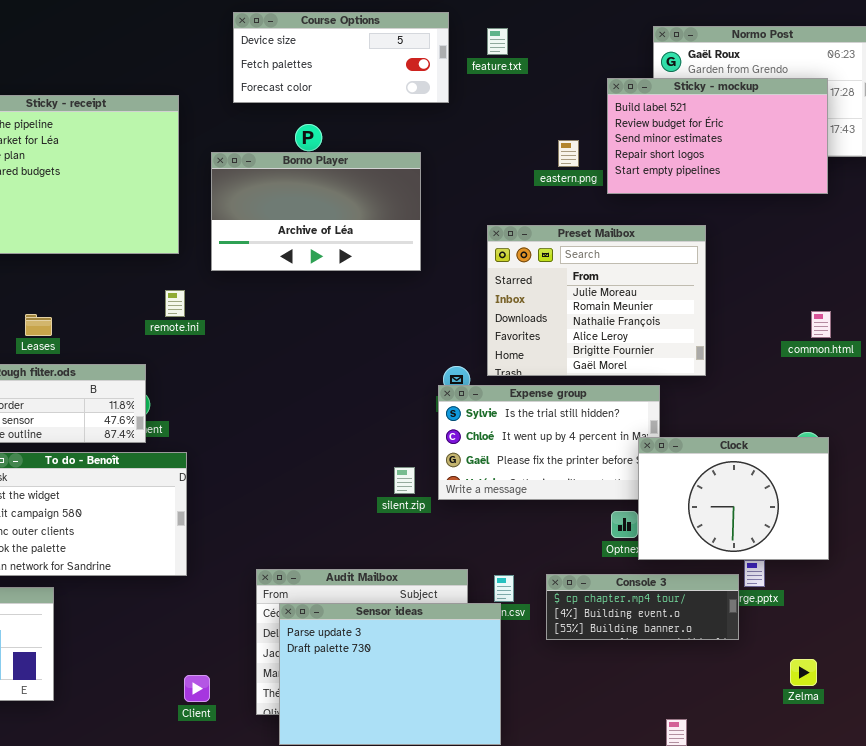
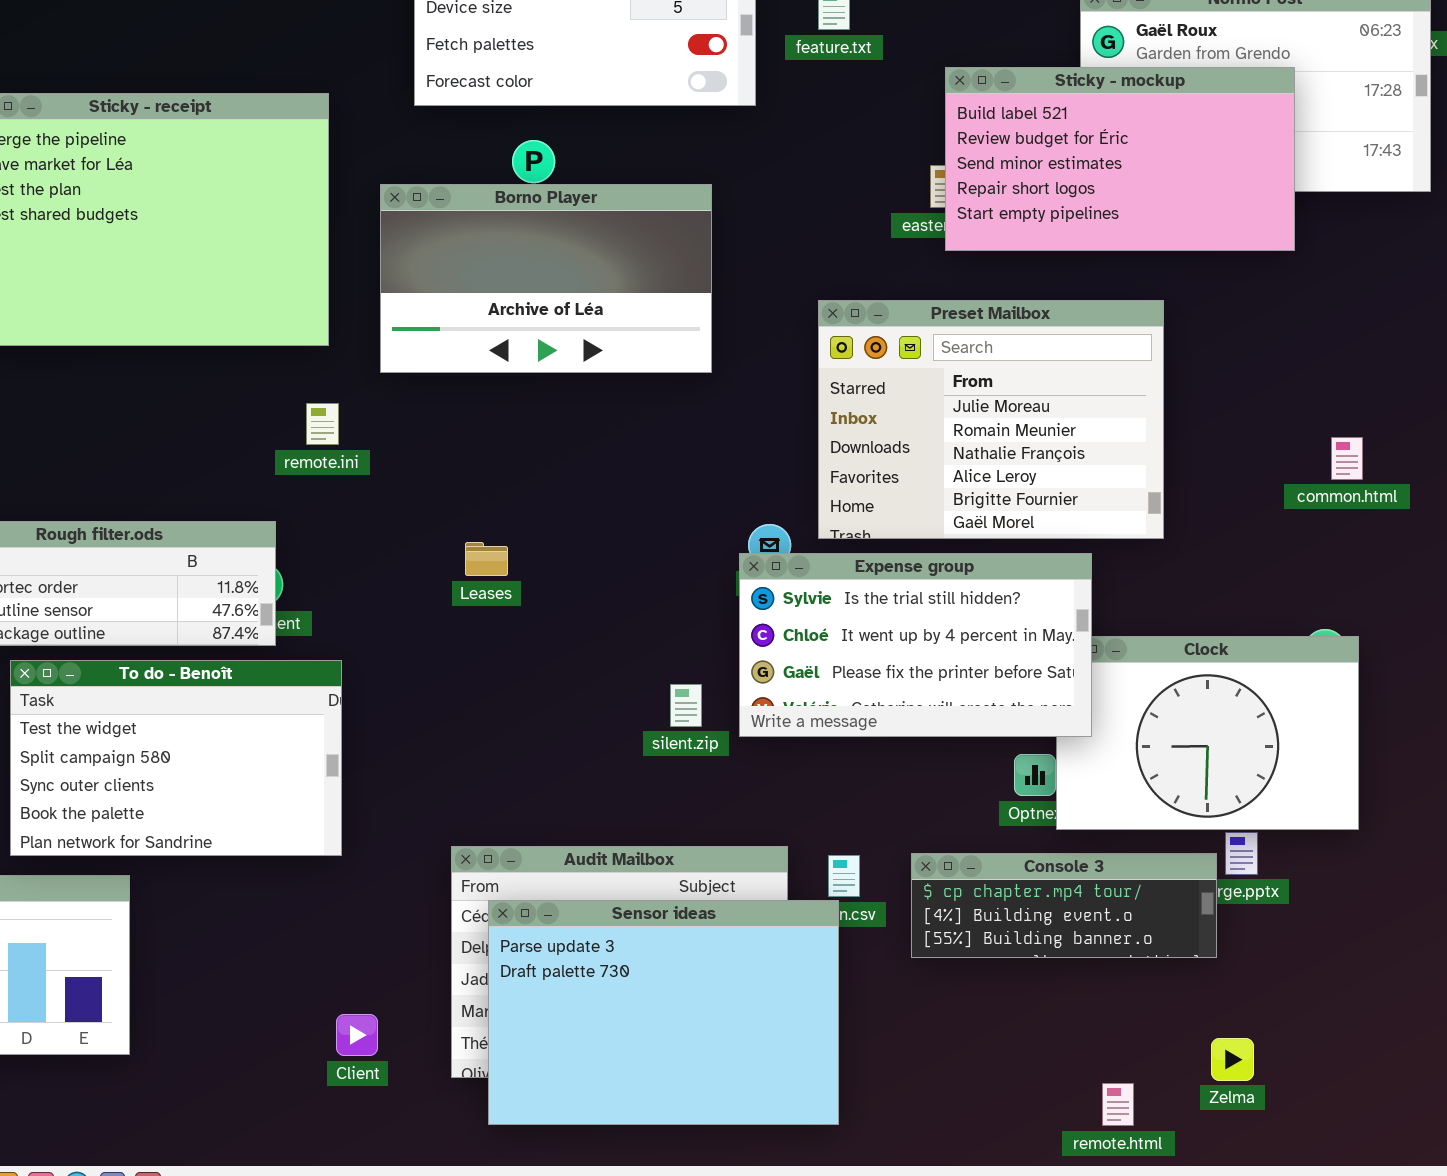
Sticky - mockup: [607,78,828,194] -> [945,67,1295,251], moved
Leases: [25,314,52,336] -> [465,542,508,576], moved
Expense group: [438,385,660,500] -> [739,553,1092,737], raised
Zelma: [790,659,817,686] -> [1211,1038,1254,1081], moved

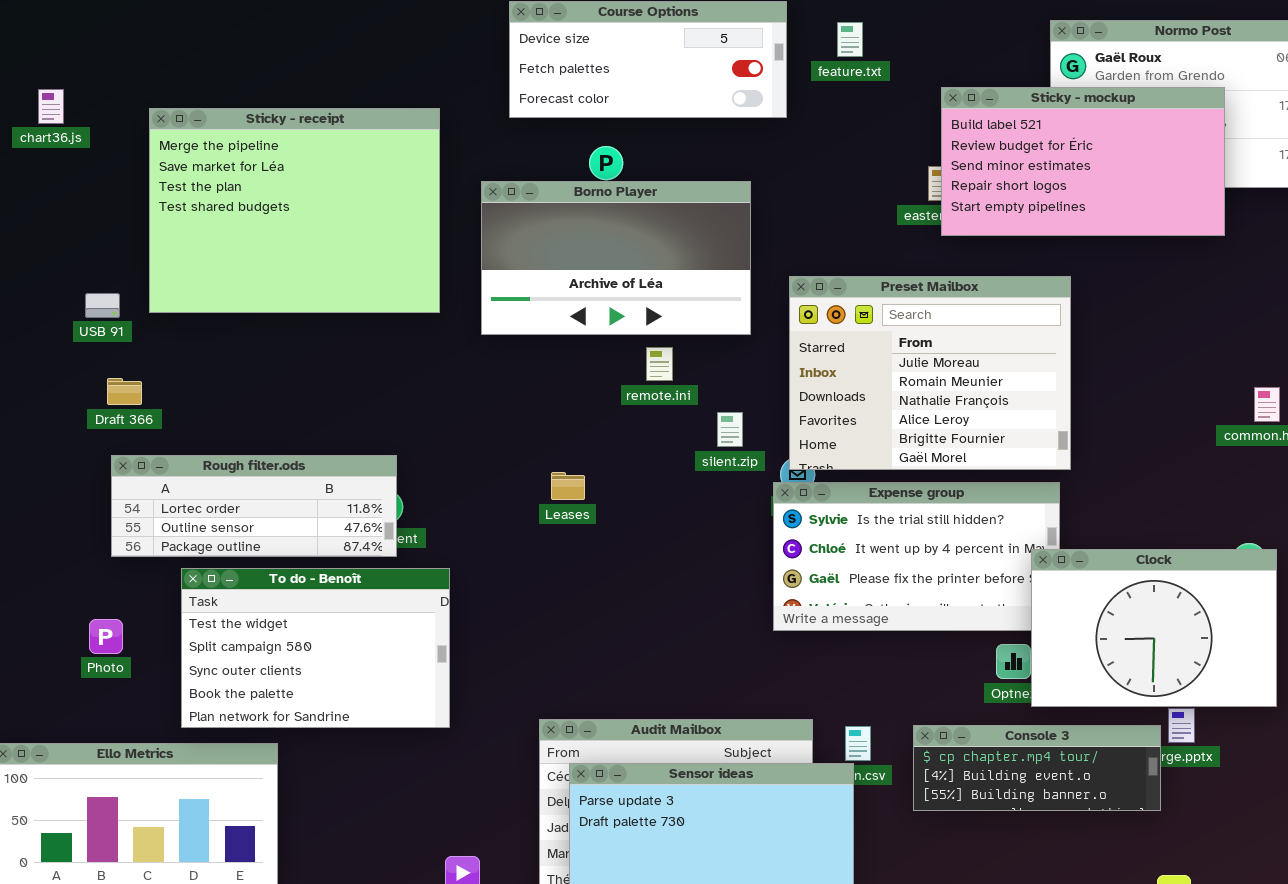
Preset Mailbox: [818,300,1164,539] -> [789,276,1071,470], moved
remote.ini: [306,403,339,445] -> [646,347,673,381], moved
Clock: [1056,636,1359,830] -> [1031,549,1277,707], raised
silent.zip: [670,684,702,727] -> [717,412,743,447], moved

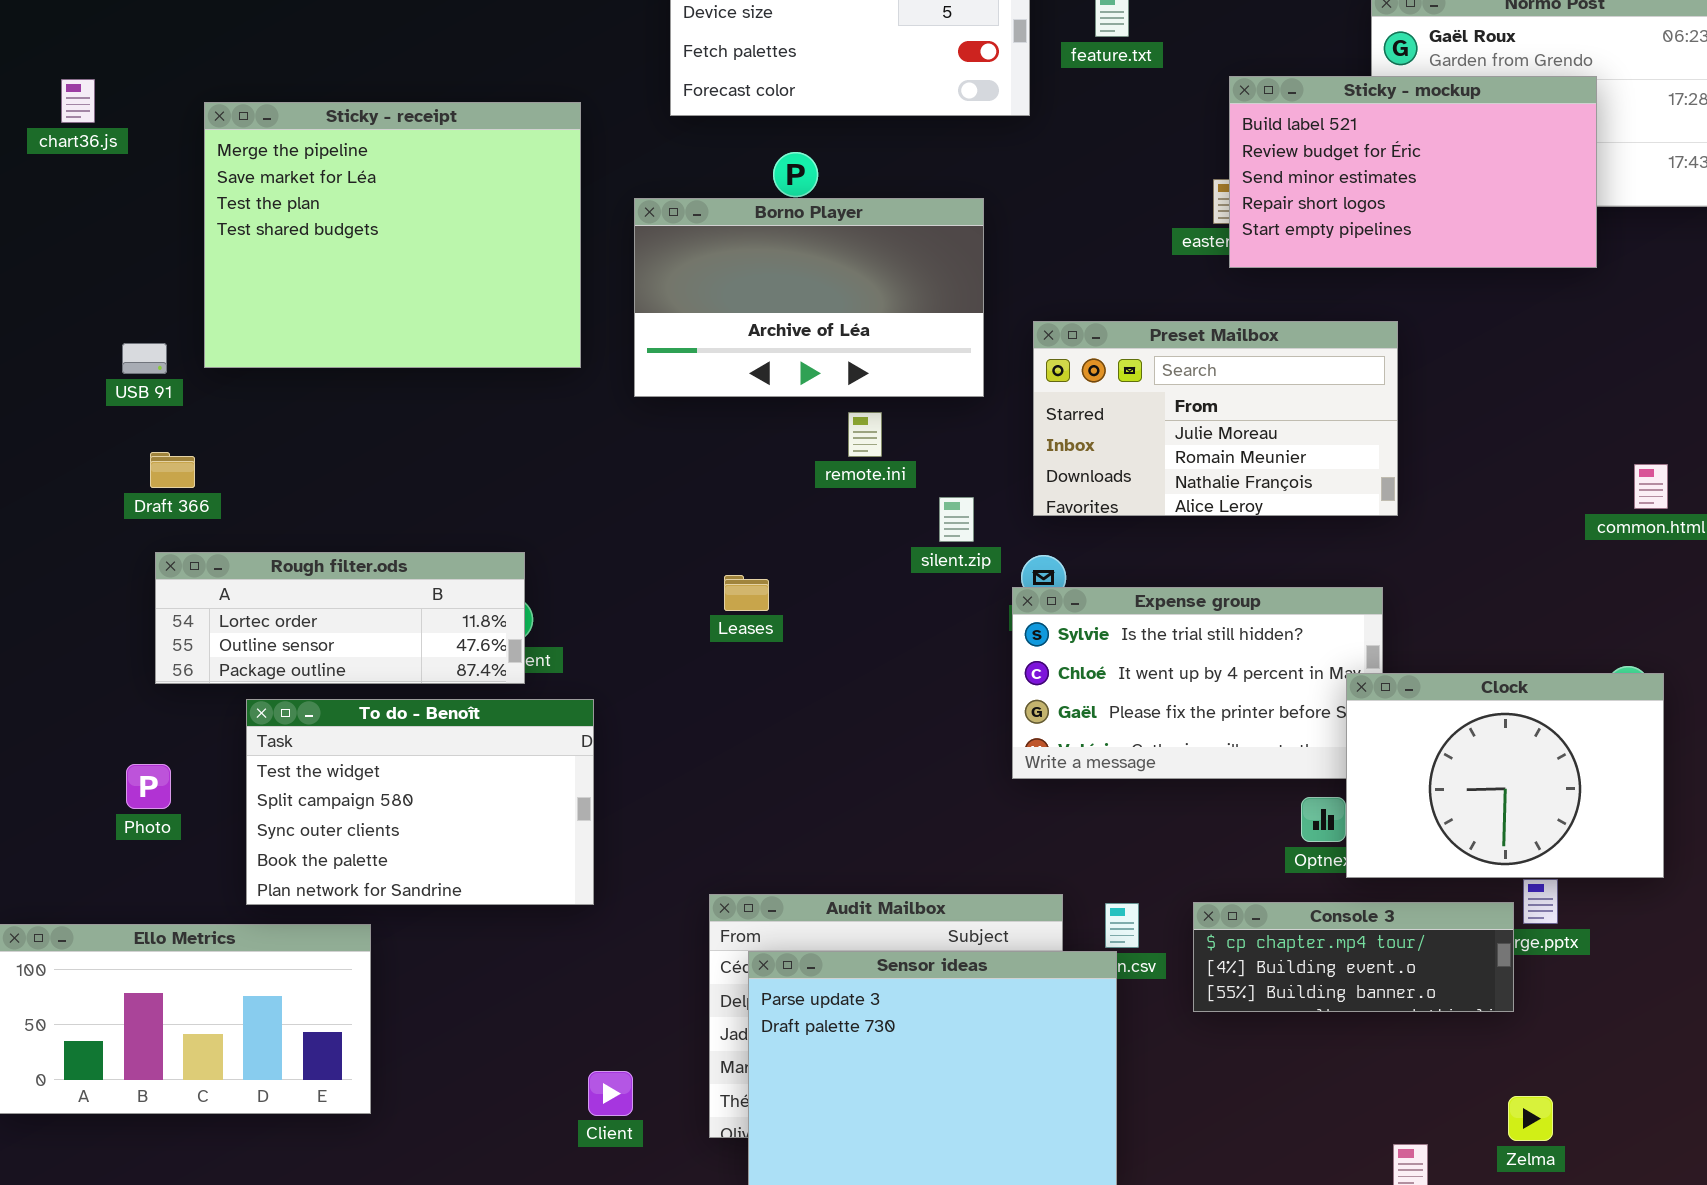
Preset Mailbox: [789,276,1071,470] -> [1033,321,1398,516], resized

